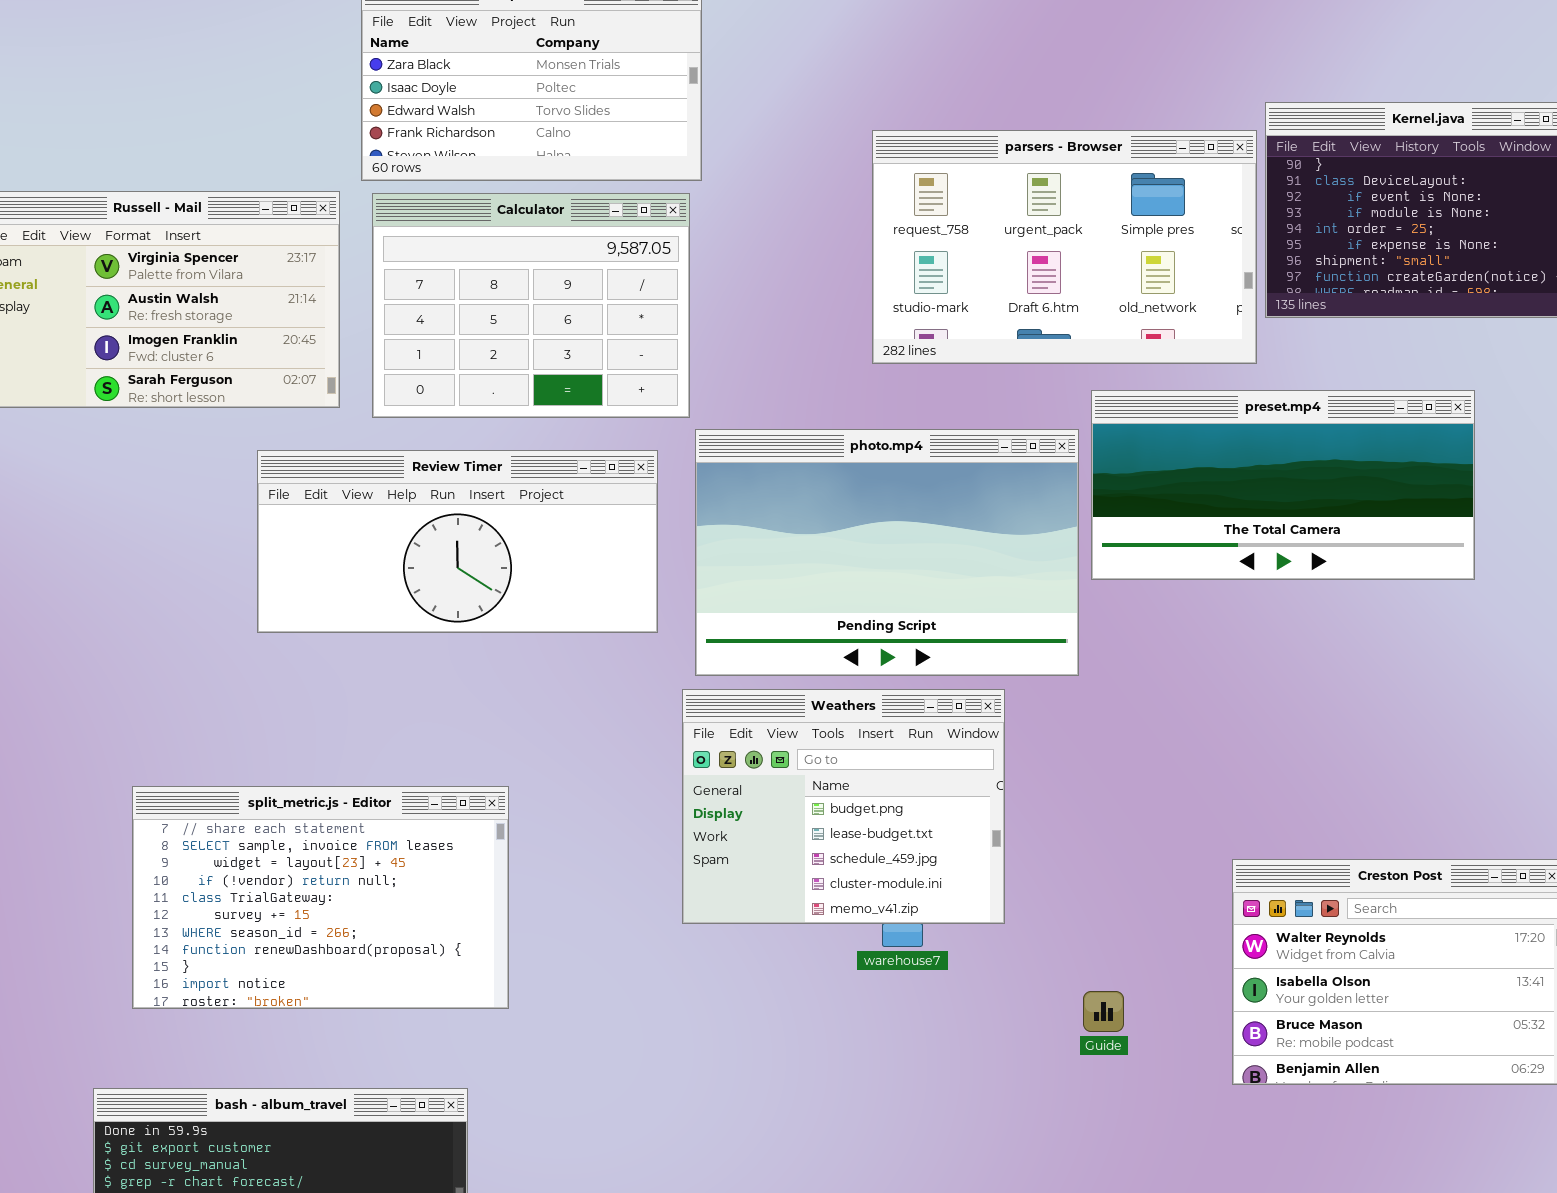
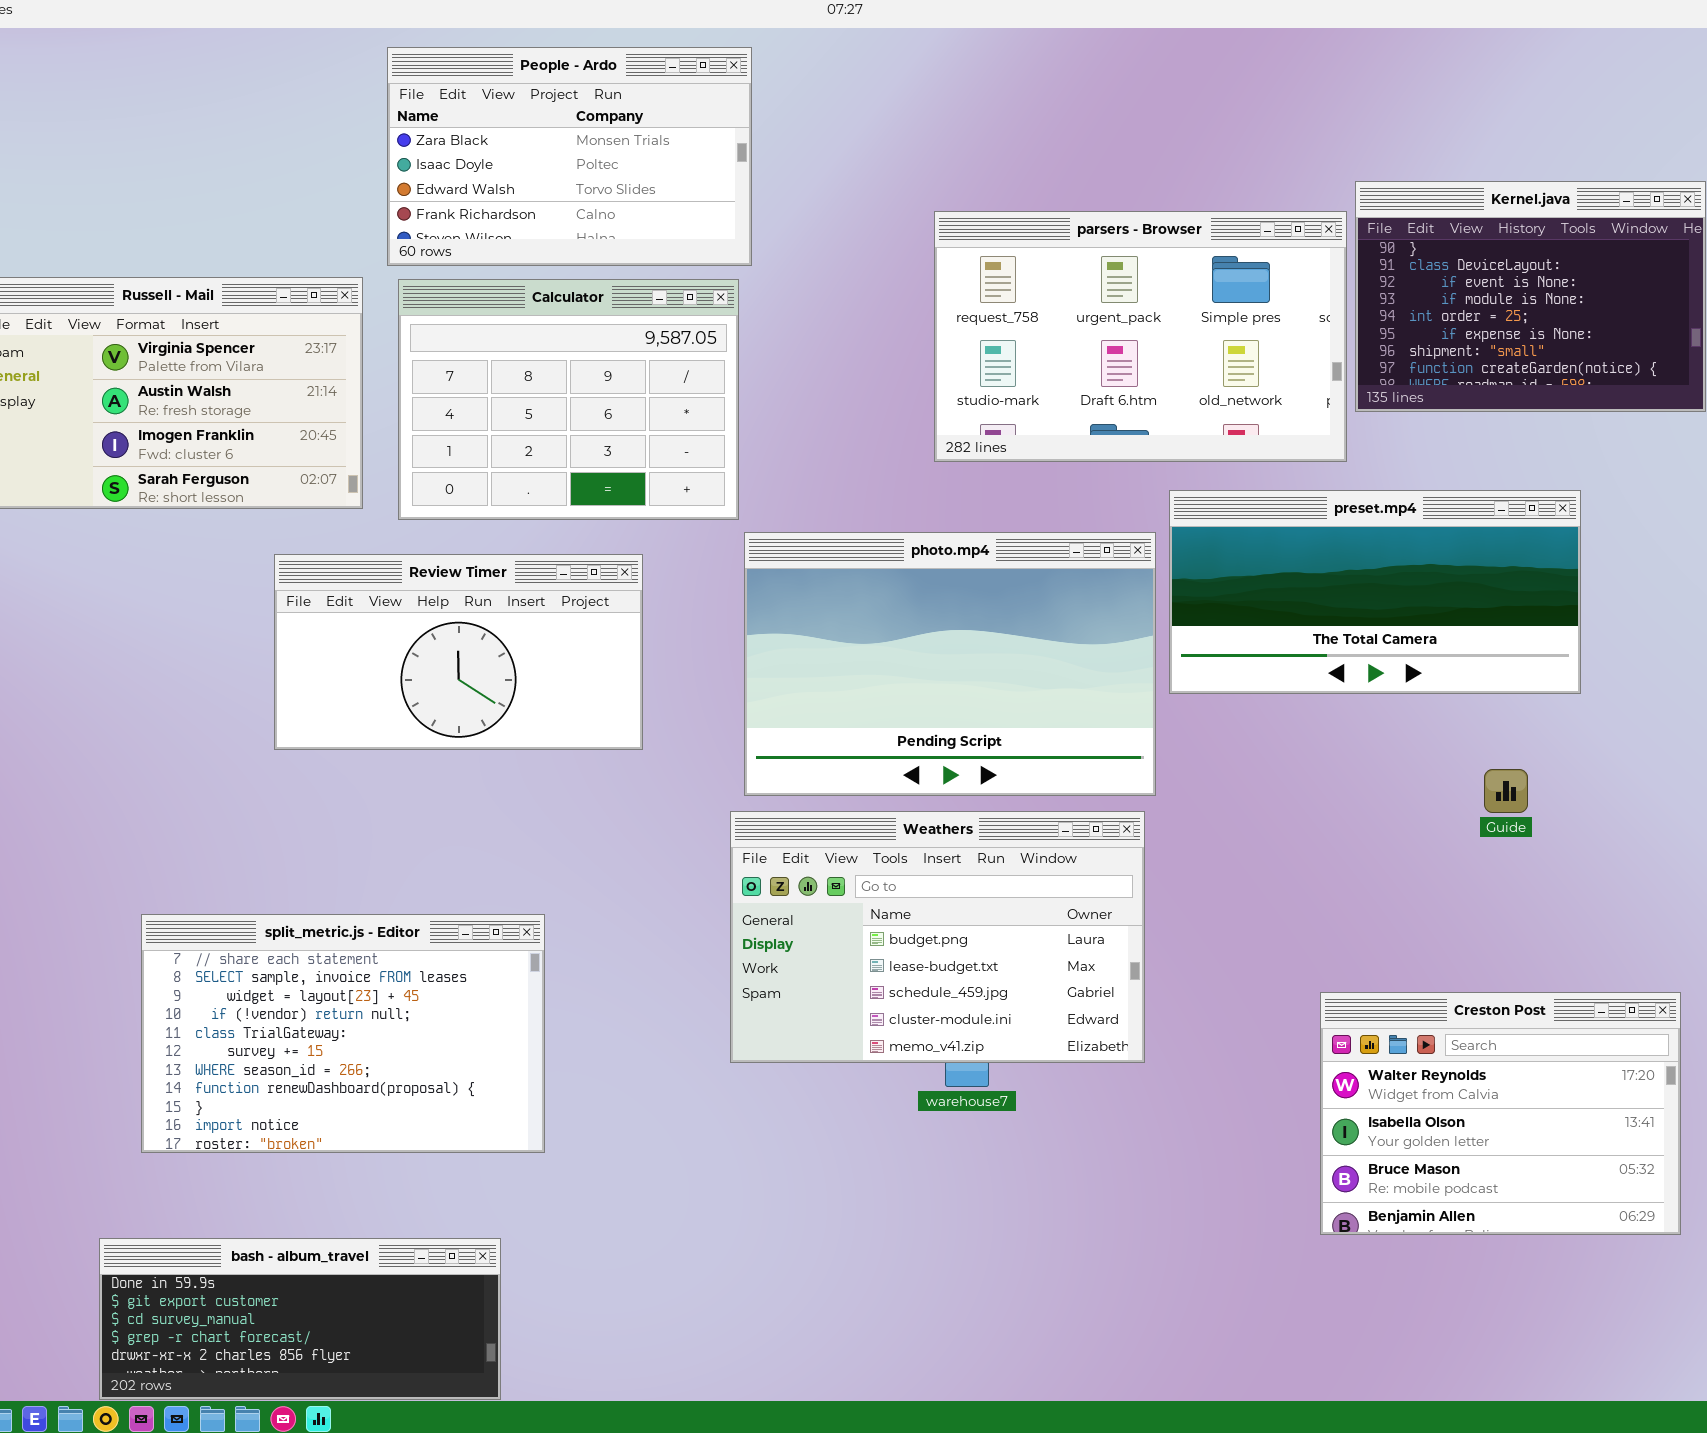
Review Timer: [257,450,658,633] -> [274,554,643,750], resized
Weathers: [682,689,1005,924] -> [730,811,1145,1063], resized
Guide: [1083,991,1124,1032] -> [1484,769,1528,813], moved

